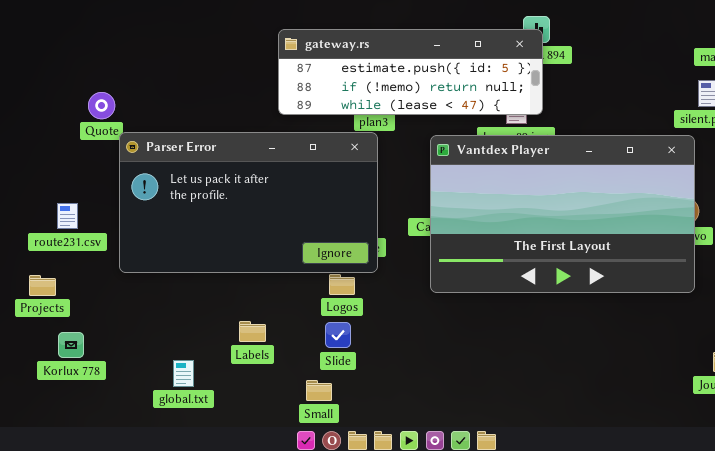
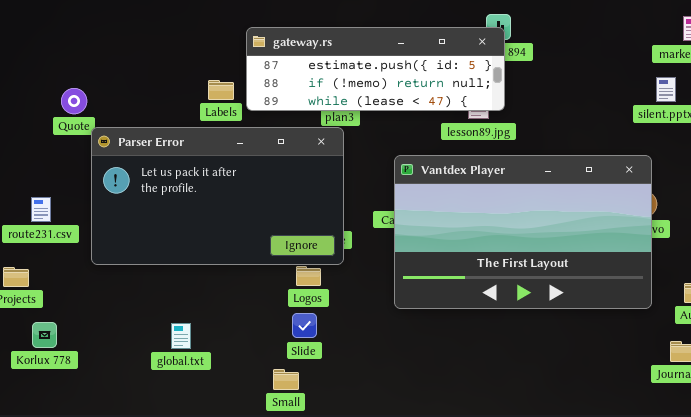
Vantdex Player: [430,135,695,293] -> [394,155,652,309], moved
Labels: [239,321,266,342] -> [208,80,234,100], moved
global.txt: [173,360,194,387] -> [171,323,191,349], moved

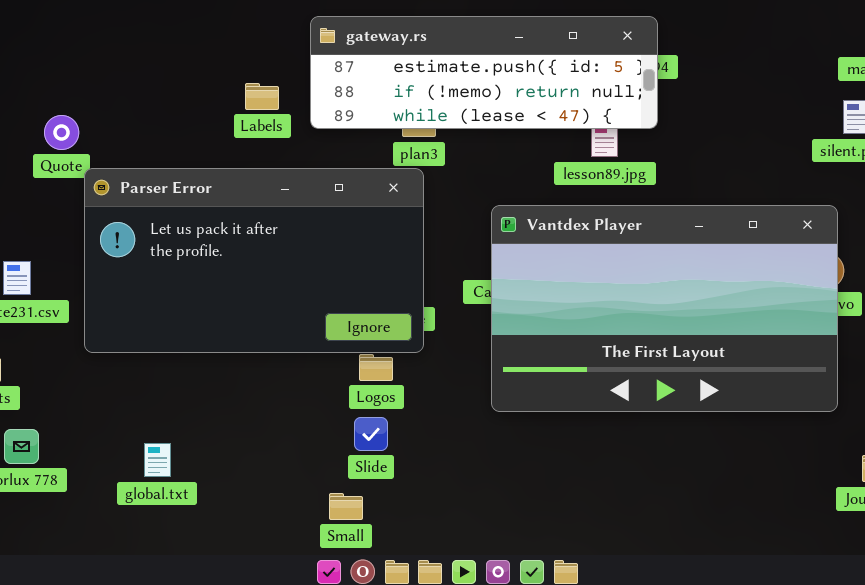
gateway.rs: [246,27,505,111] -> [310,16,658,129], moved
Labels: [208,80,234,100] -> [245,83,279,110], moved
global.txt: [171,323,191,349] -> [144,443,171,477], moved

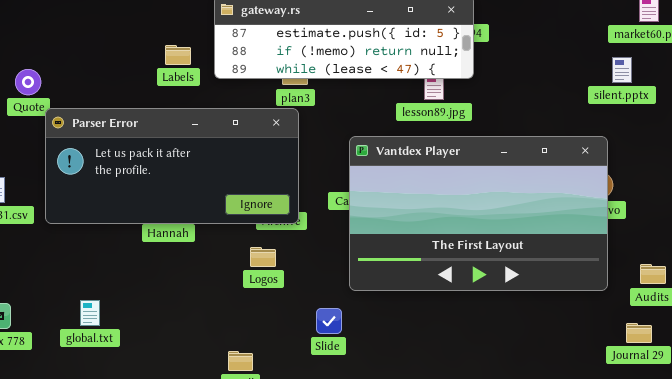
Parser Error: [84,168,424,353] -> [45,108,299,224], resized
Slide: [354,417,388,451] -> [316,308,342,334], moved
global.txt: [144,443,171,477] -> [80,300,100,326], moved

